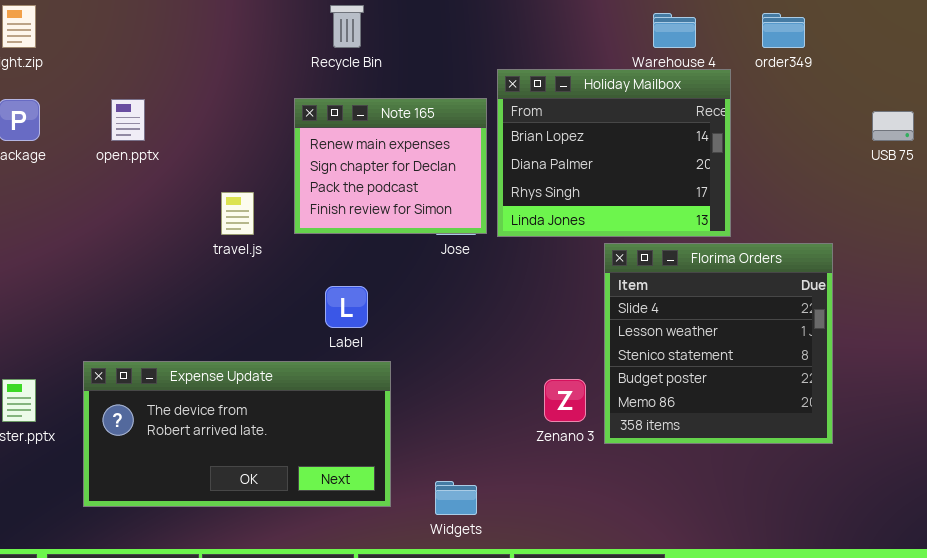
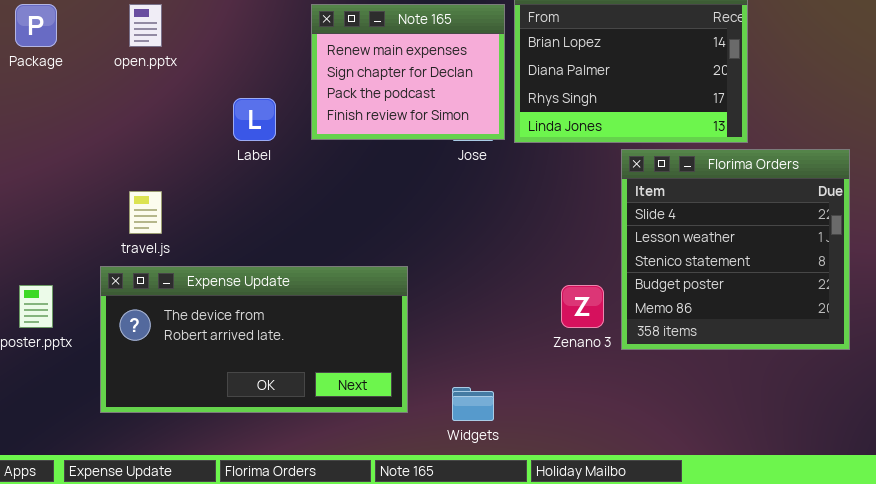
travel.js: [221,192,254,235] -> [129,191,162,234], moved
Label: [325,286,368,328] -> [233,98,276,141], moved

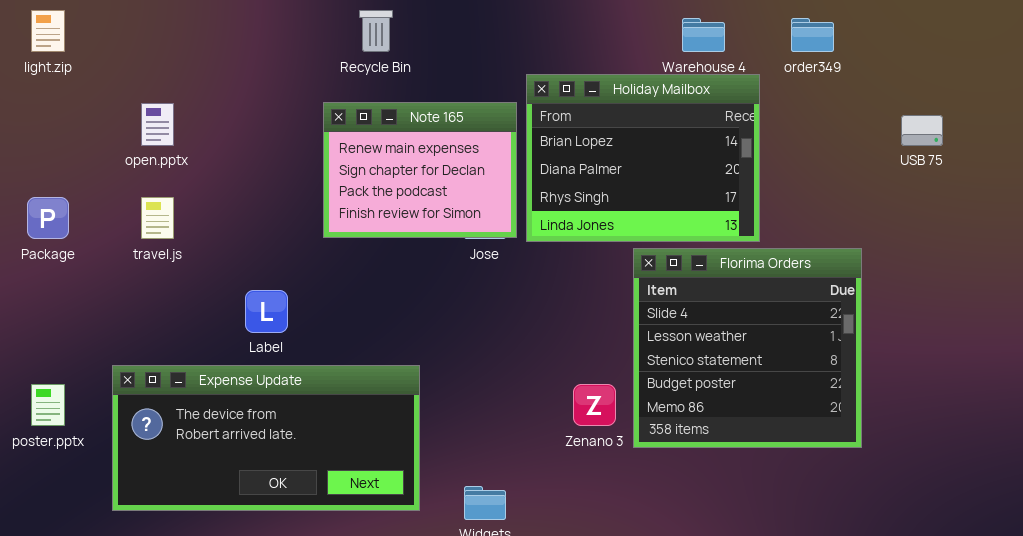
Package: [15,4,57,47] -> [27,197,69,239], moved
Label: [233,98,276,141] -> [245,290,288,333], moved
travel.js: [129,191,162,234] -> [141,197,174,239], moved

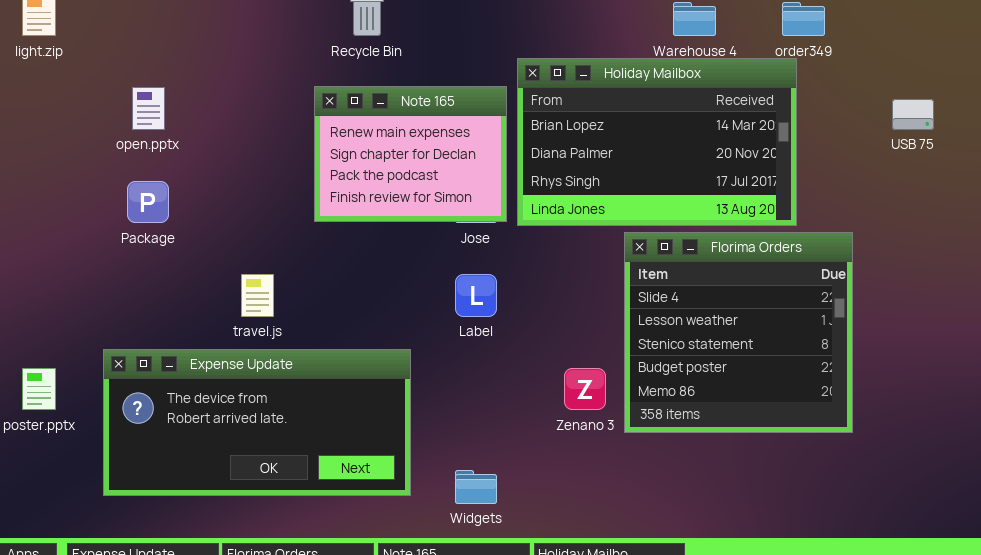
Holiday Mailbox: [526,74,760,242] -> [517,58,797,226], resized
Package: [27,197,69,239] -> [127,181,169,223], moved
travel.js: [141,197,174,239] -> [241,274,274,317], moved
Label: [245,290,288,333] -> [455,274,497,317], moved

